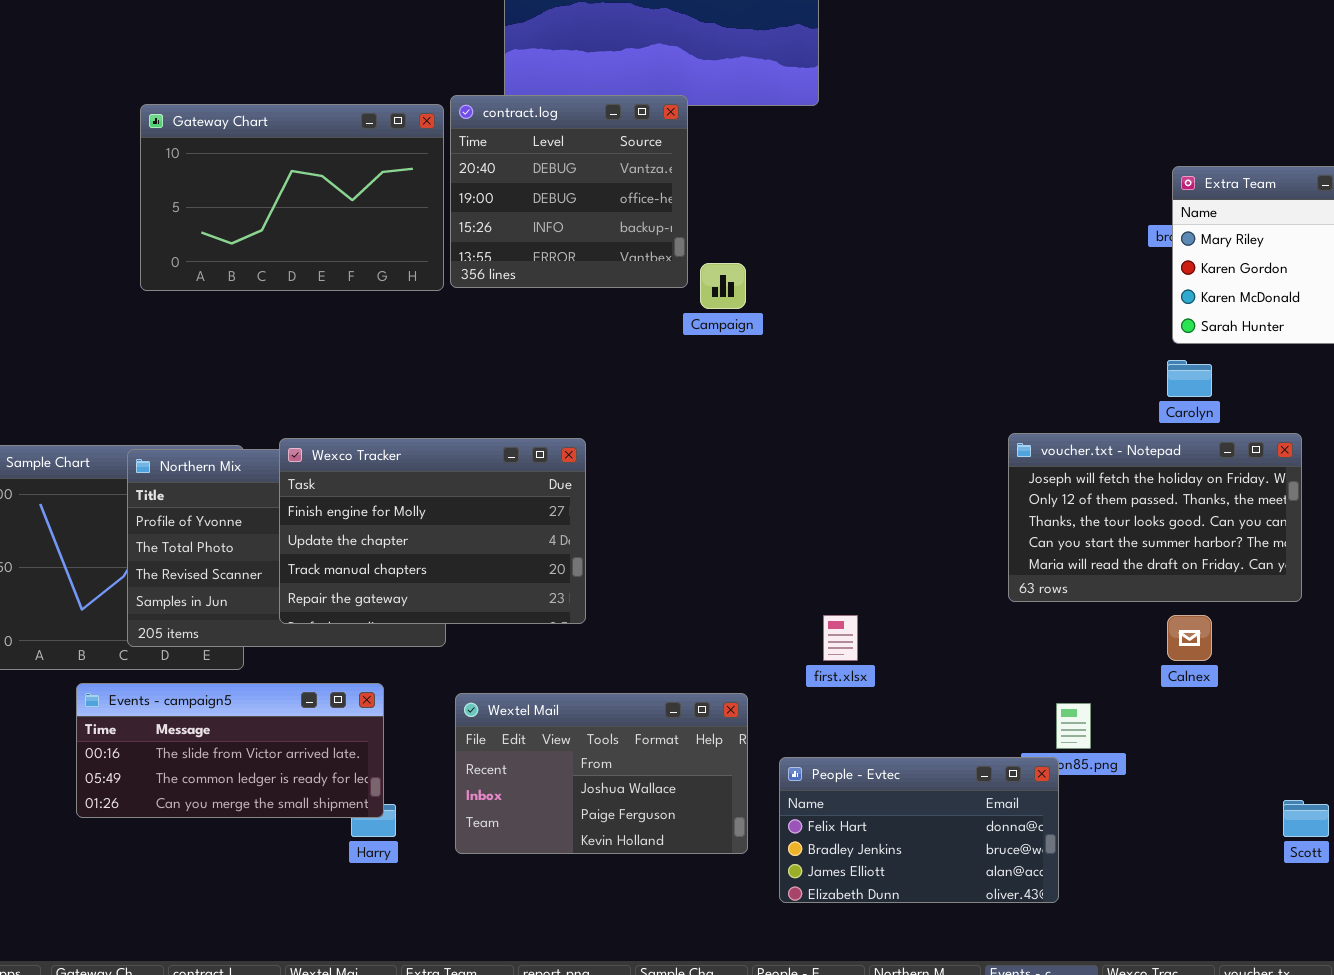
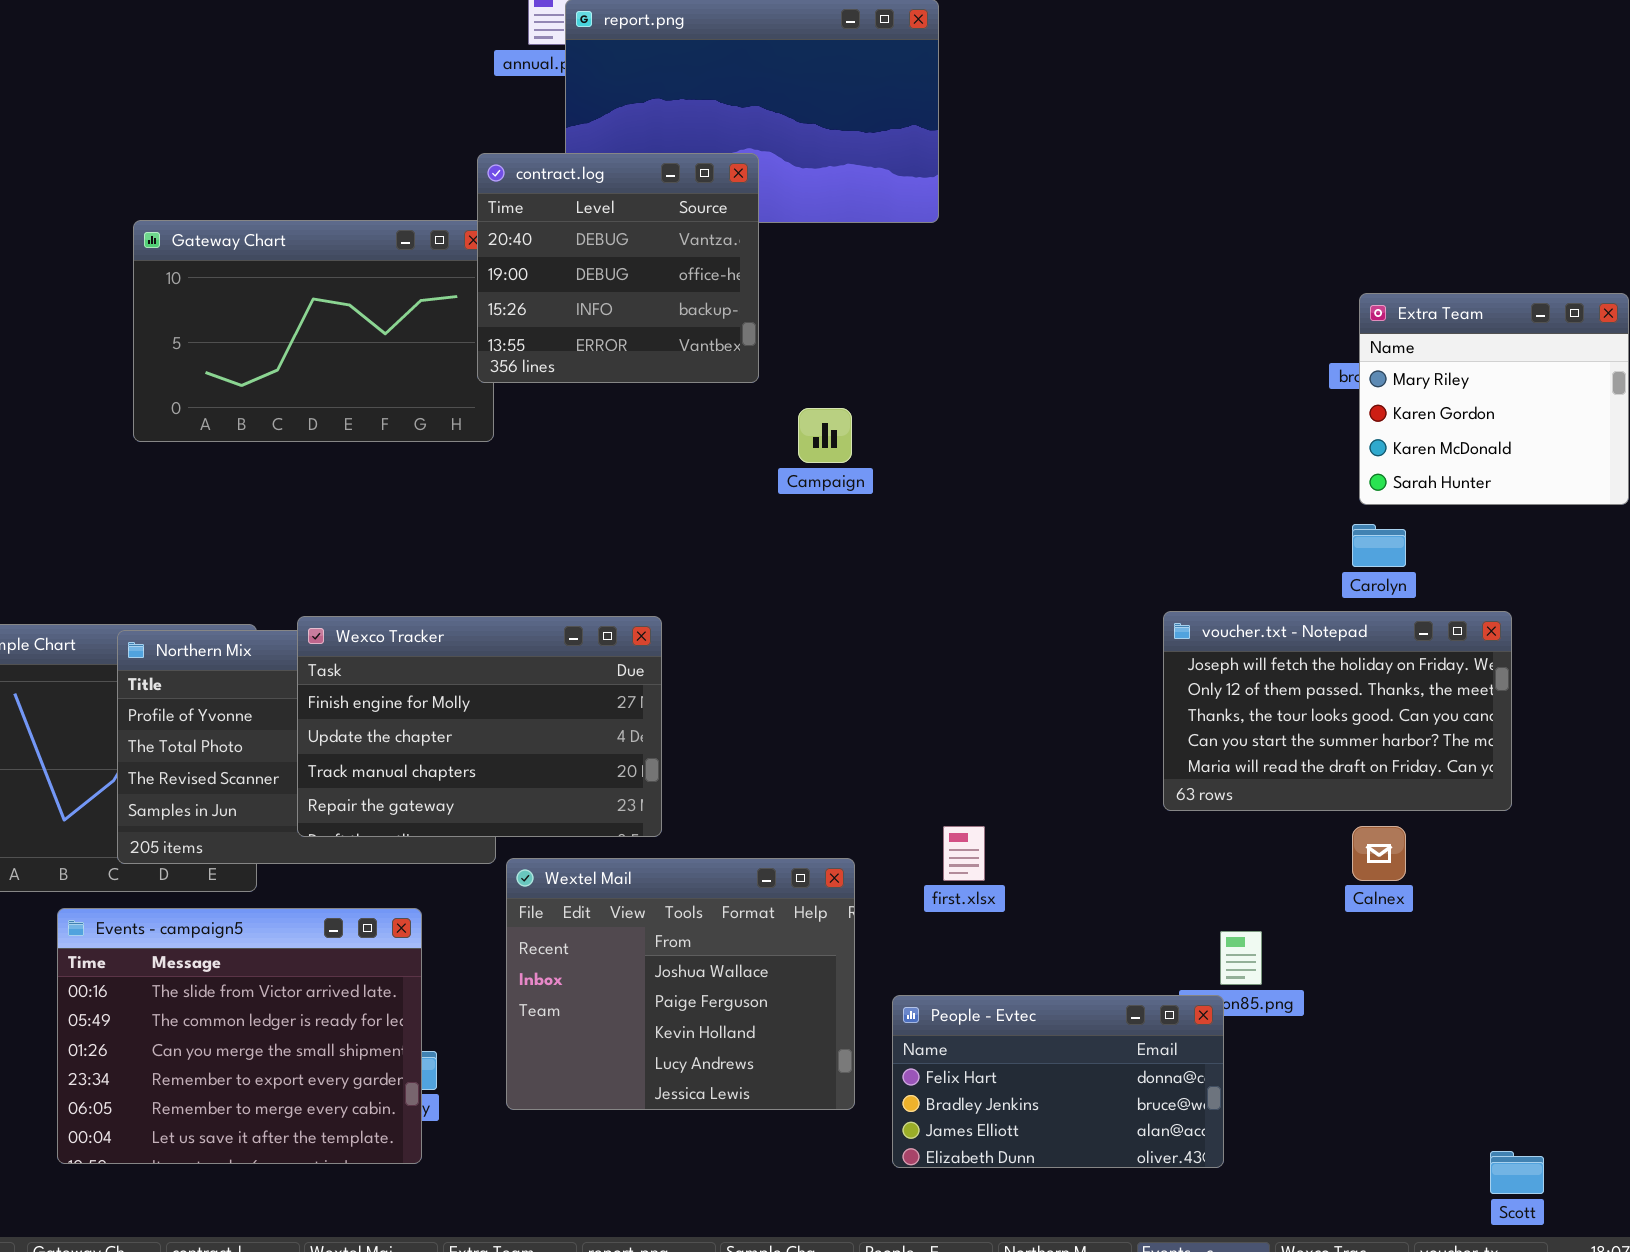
contract.log: [450,95,688,288] -> [477,153,759,383], moved
Events - campaign5: [76,683,384,818] -> [57,908,422,1164], resized
Wextel Mail: [455,693,748,854] -> [506,858,855,1110], resized
Scott: [1283,800,1329,837] -> [1490,1151,1544,1194], moved

